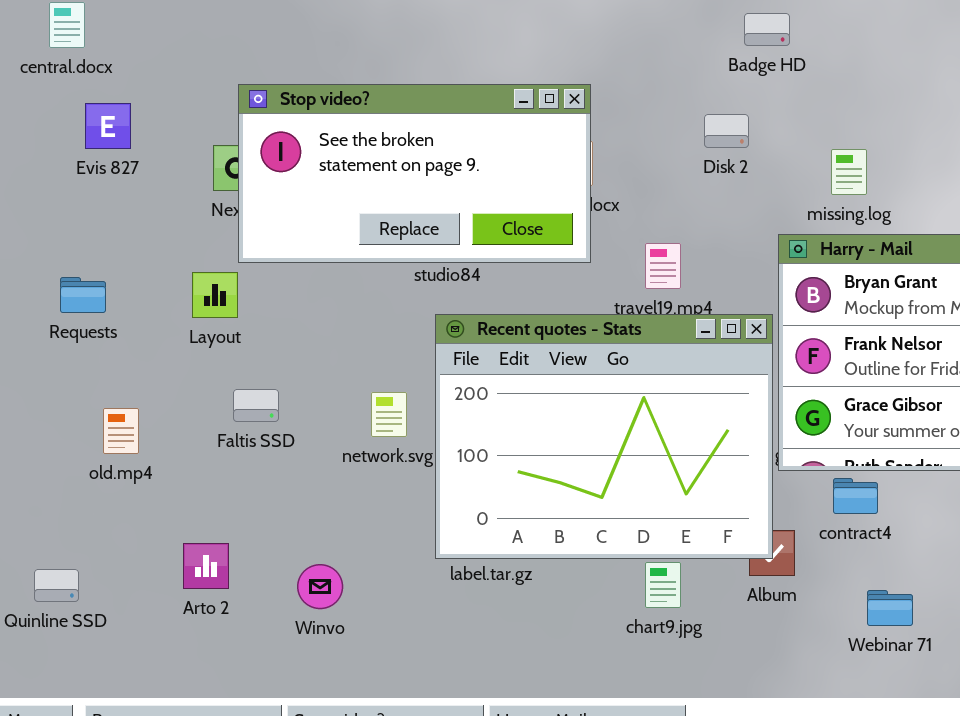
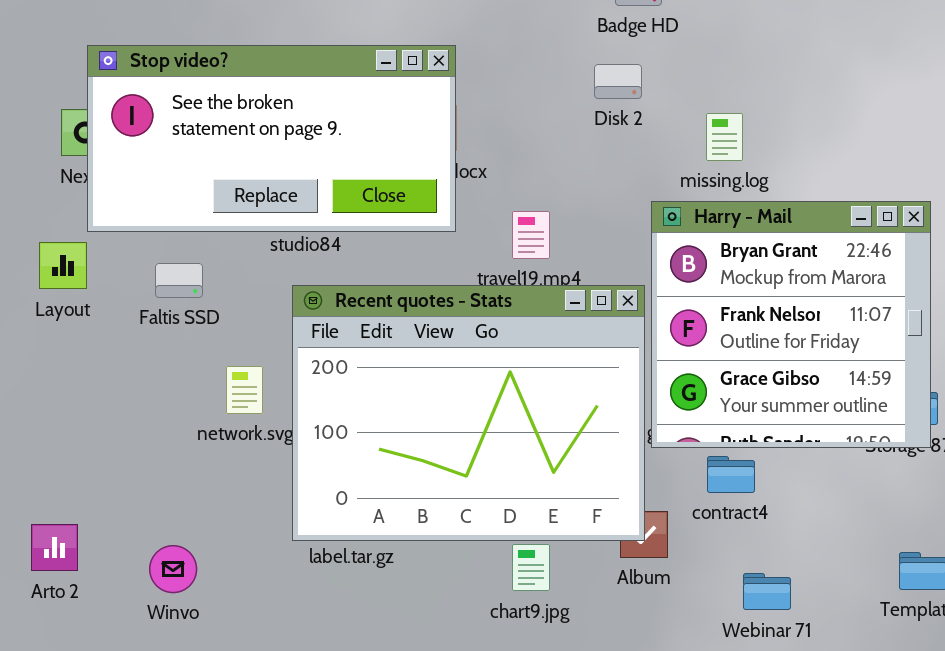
Disk 2: [704,114,749,148] -> [594,64,642,99], moved
Faltis SSD: [233,389,279,422] -> [155,263,203,298], moved

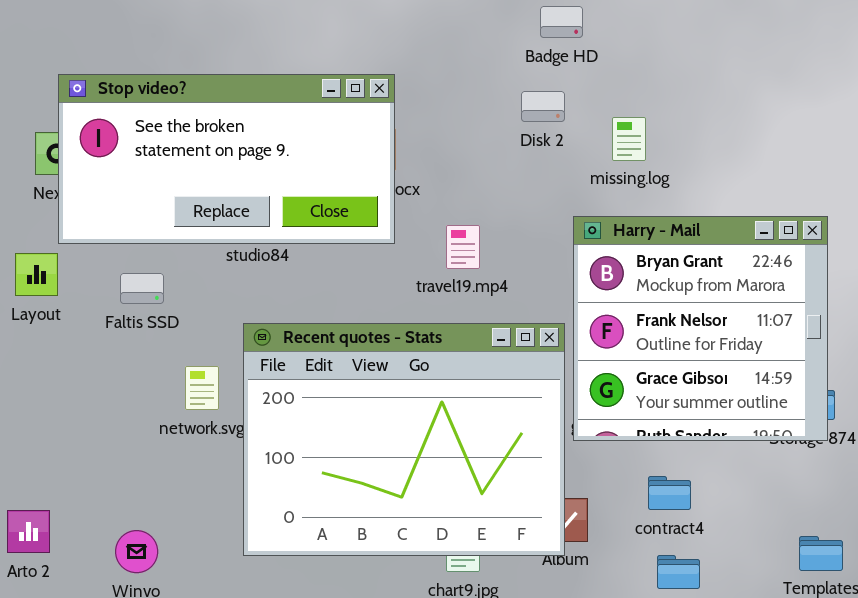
missing.log: [706,113,743,161] -> [612,117,646,161], moved
Recent quotes - Stats: [292,285,645,541] -> [243,323,565,556], moved
contract4: [707,456,755,493] -> [648,476,691,510], moved

